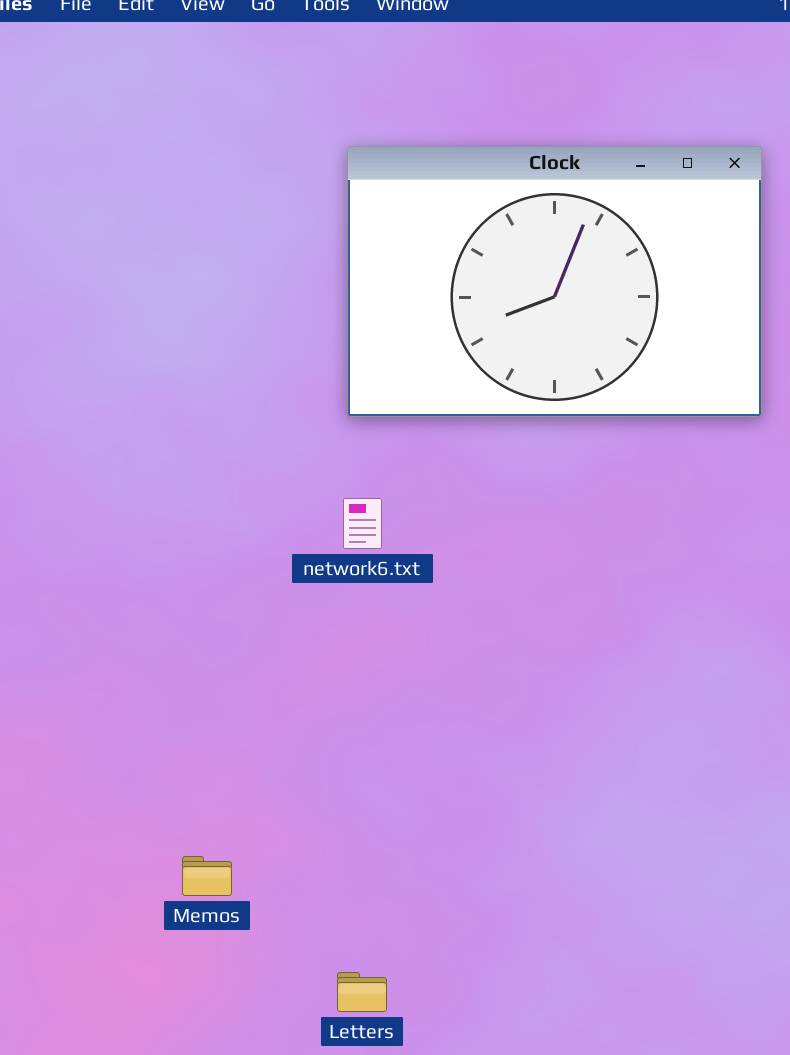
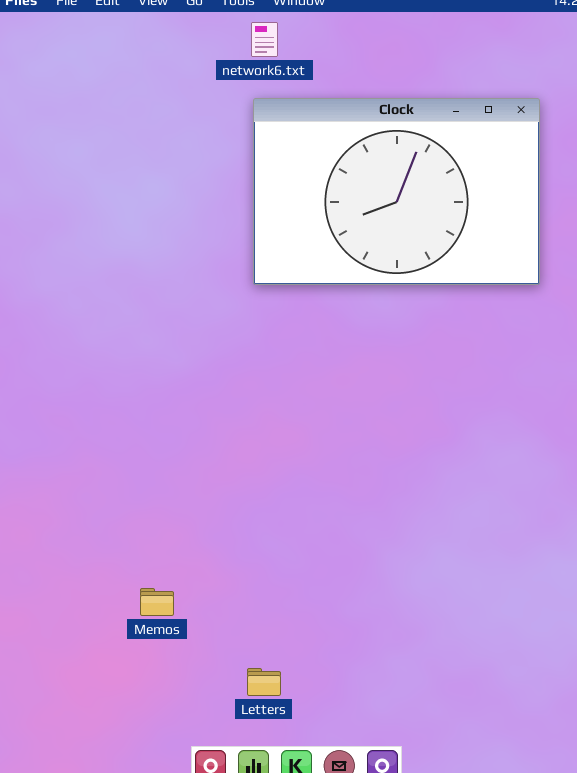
network6.txt: [343,498,382,549] -> [251,22,278,57], moved

